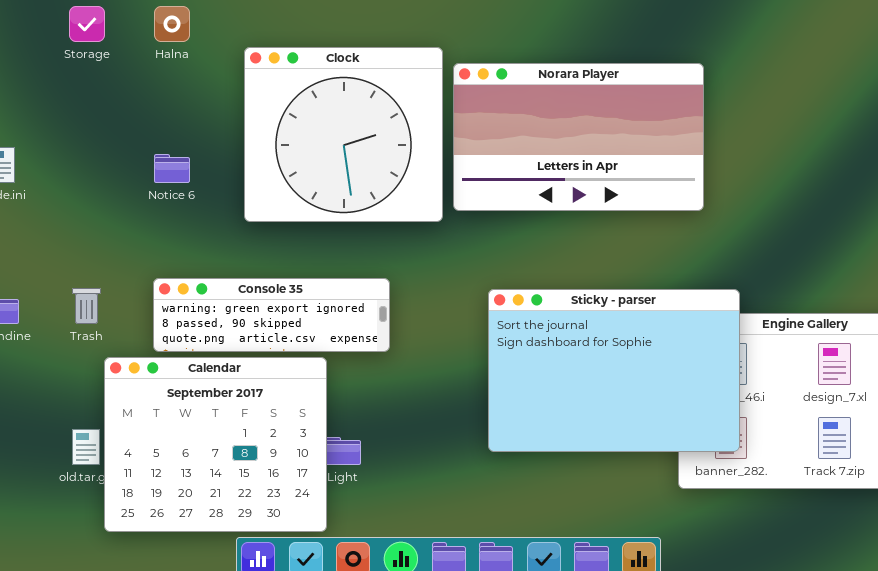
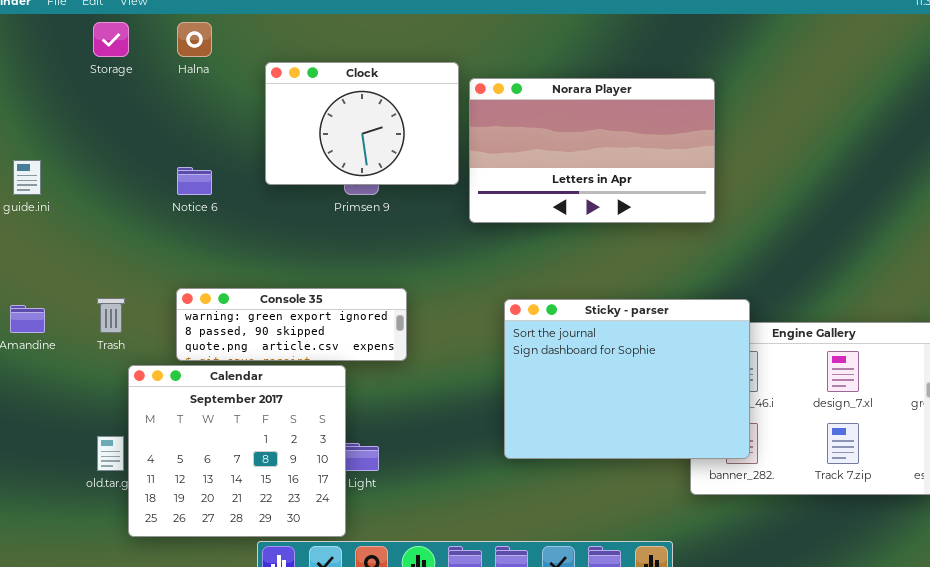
Clock: [244,47,443,222] -> [265,62,459,185], resized

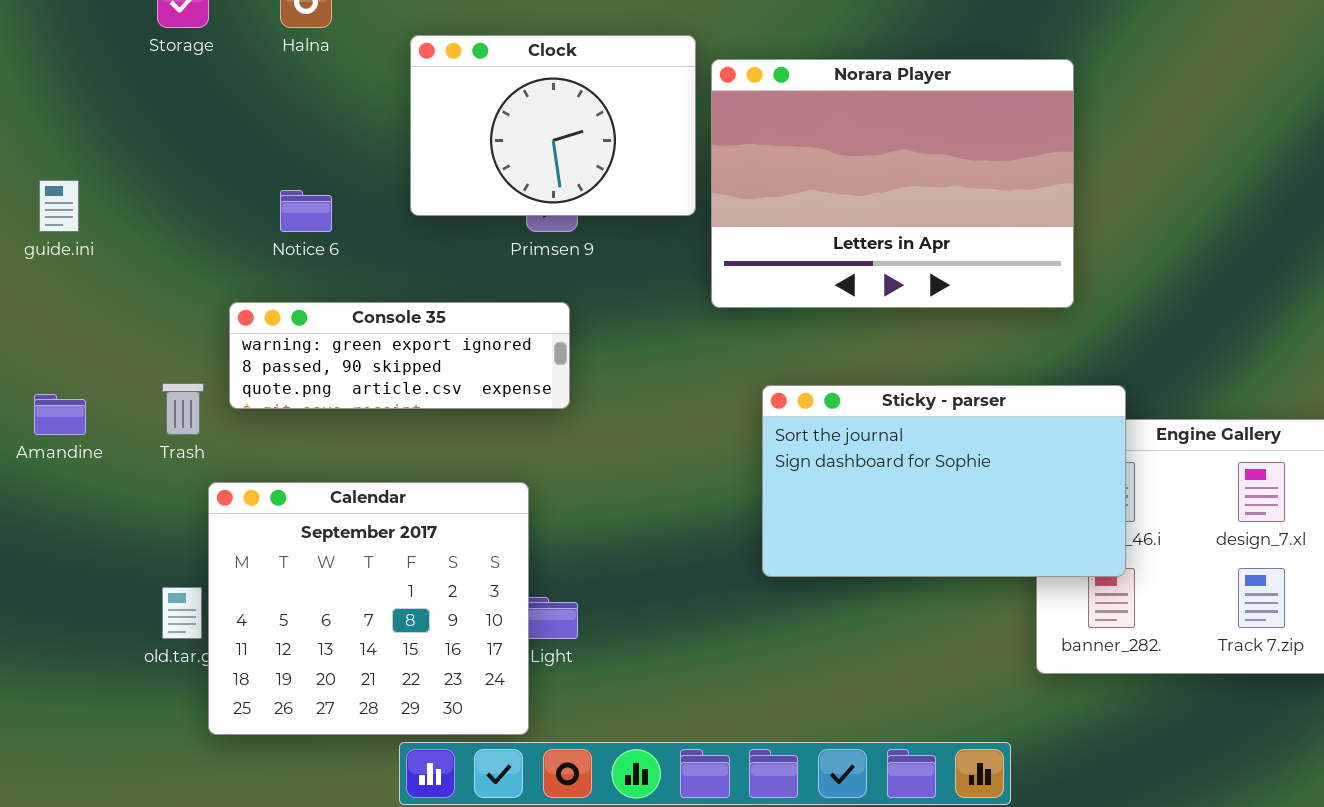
Norara Player: [469,78,715,223] -> [711,59,1074,308], resized
Console 35: [176,288,407,361] -> [229,302,570,409], moved
Sticky - parser: [504,299,750,459] -> [762,385,1126,577], resized

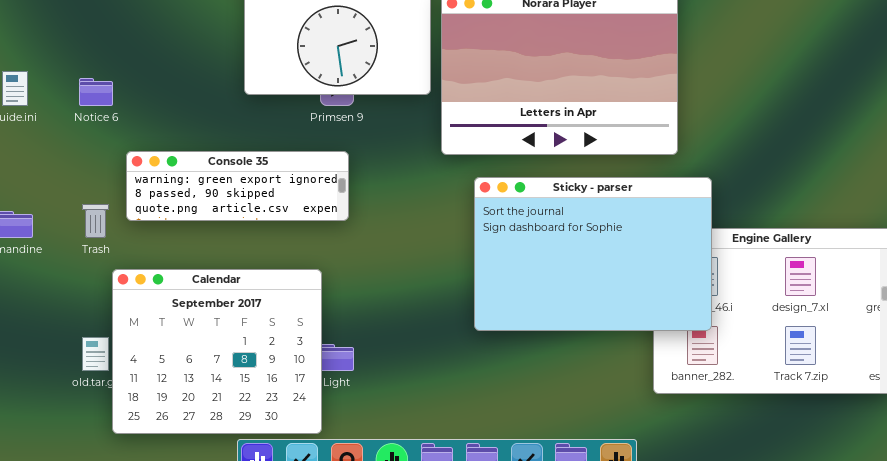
Notice 6: [280,190,332,232] -> [79,78,113,106], moved
Sticky - parser: [762,385,1126,577] -> [474,177,712,331], resized

